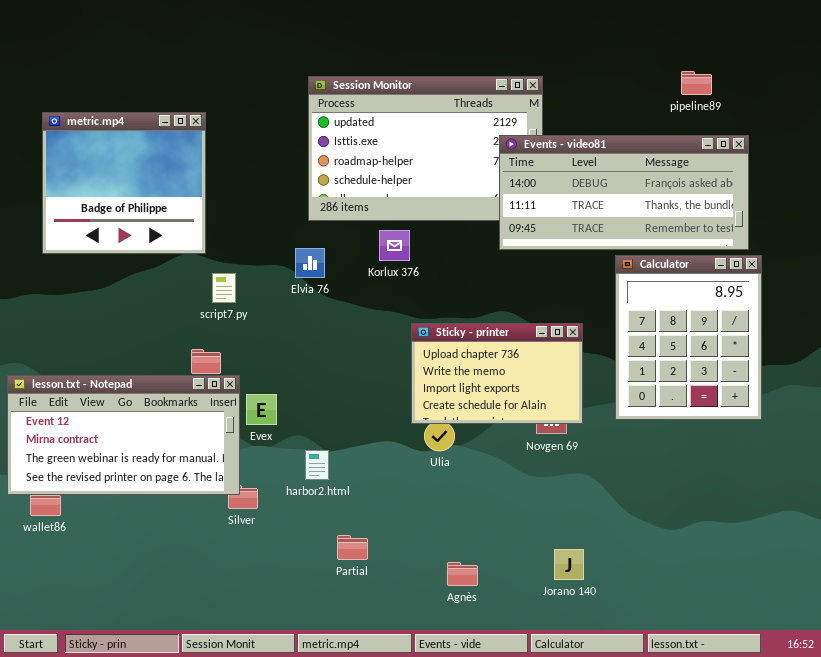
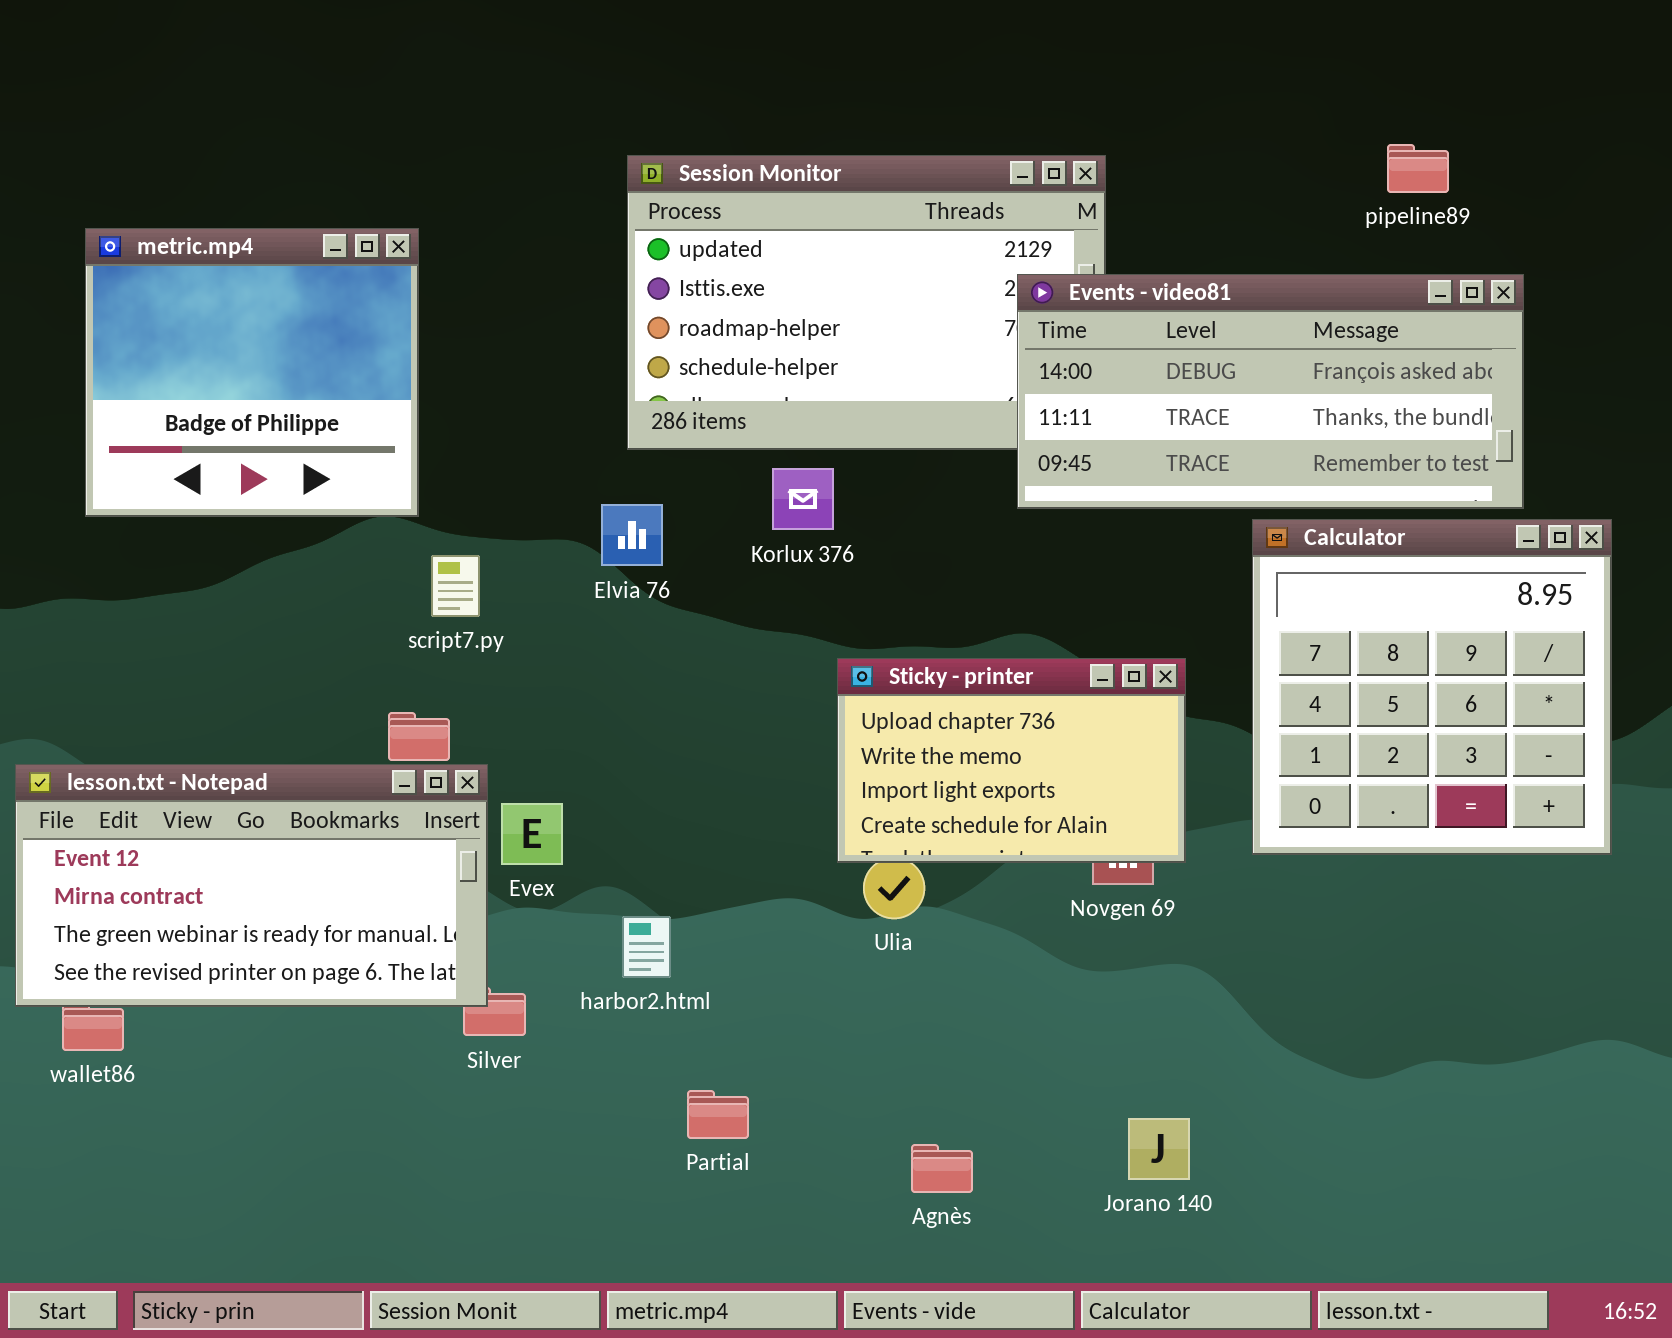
Calculator: [615,255,762,420] -> [1252,519,1612,855], resized

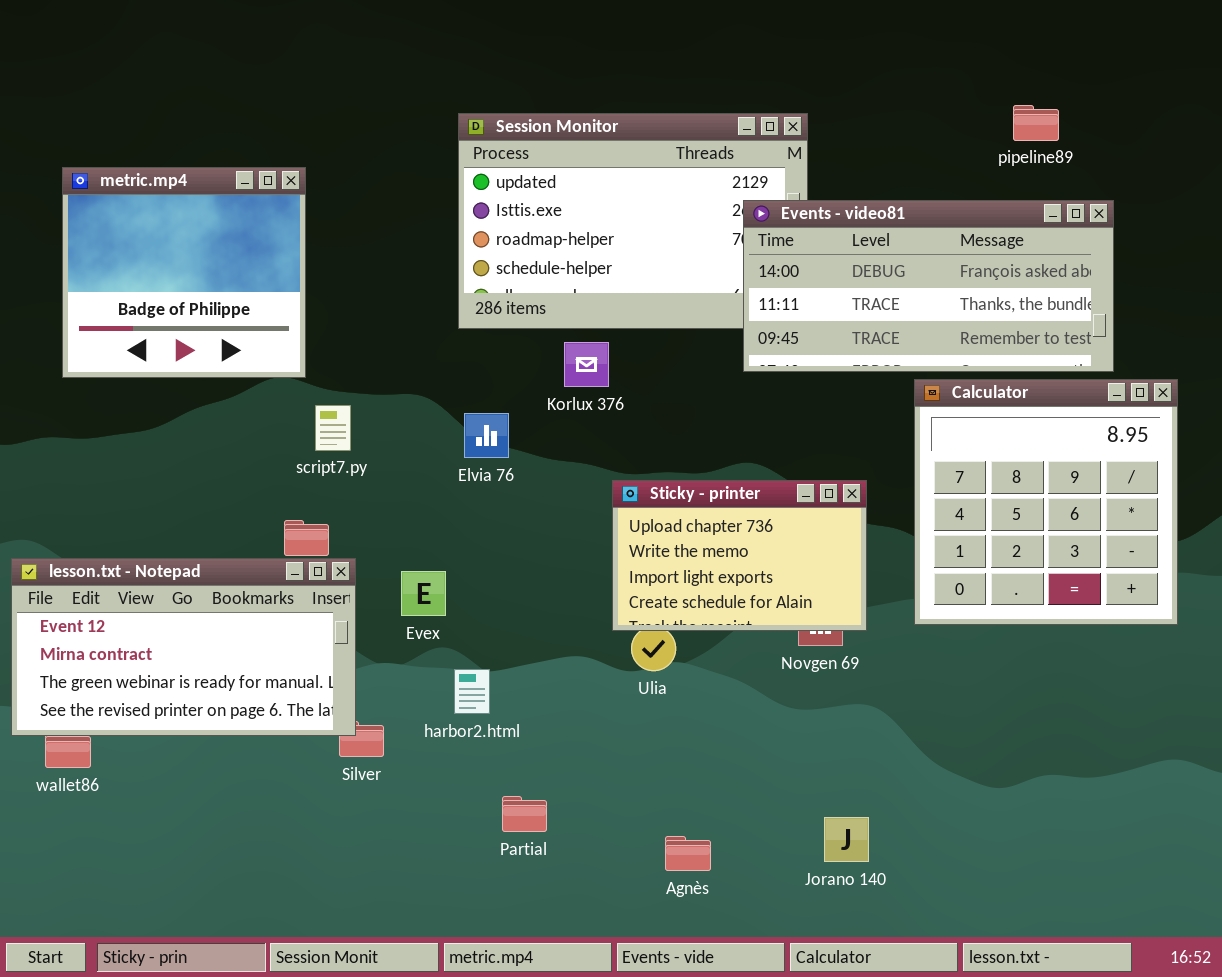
Elvia 76: [601,504,663,566] -> [464,413,509,458], moved
Evex: [501,803,563,865] -> [401,571,446,616], moved

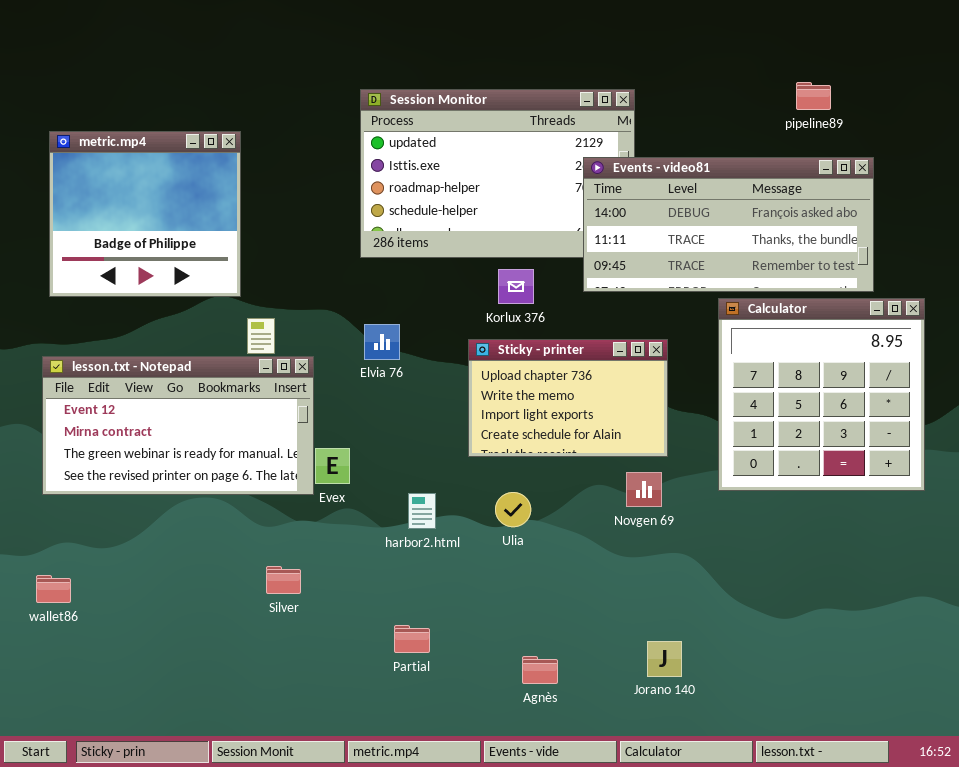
Korlux 376: [564,342,609,387] -> [498,269,534,304], moved
Sticky - printer: [612,480,867,631] -> [468,339,668,457], moved
lesson.txt - Notepad: [11,558,356,736] -> [42,356,314,495], moved
harbor2.html: [454,669,490,714] -> [408,493,436,529], moved

